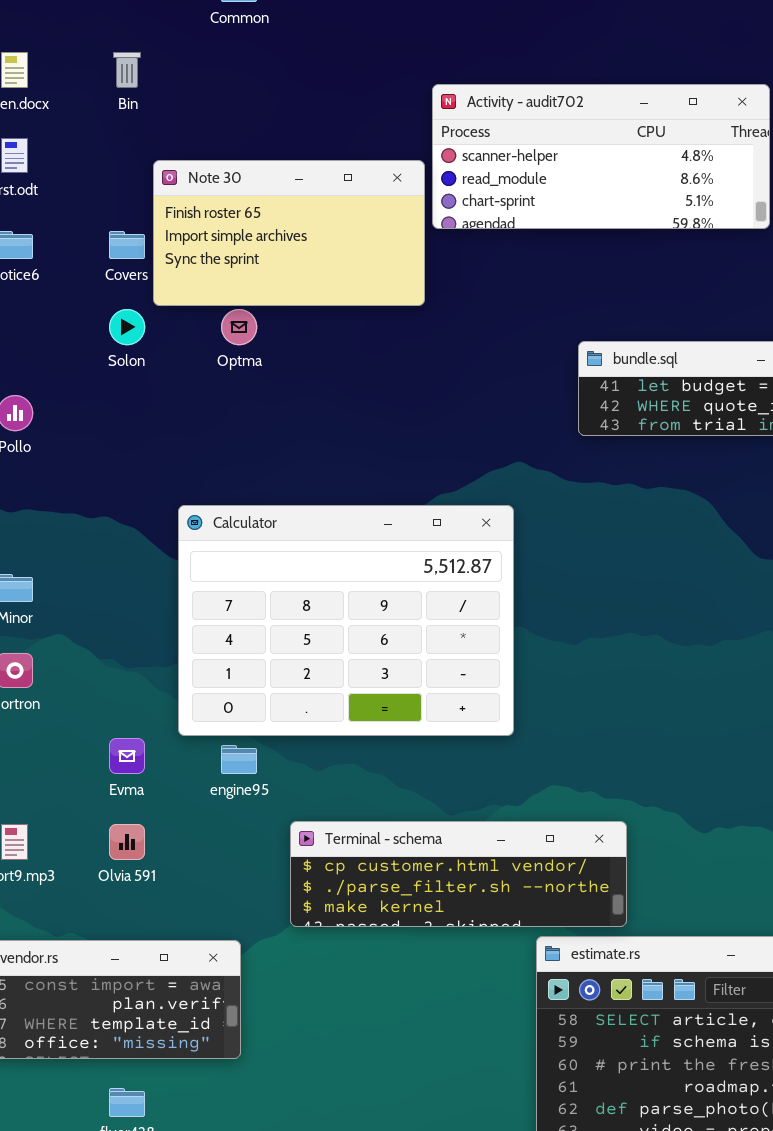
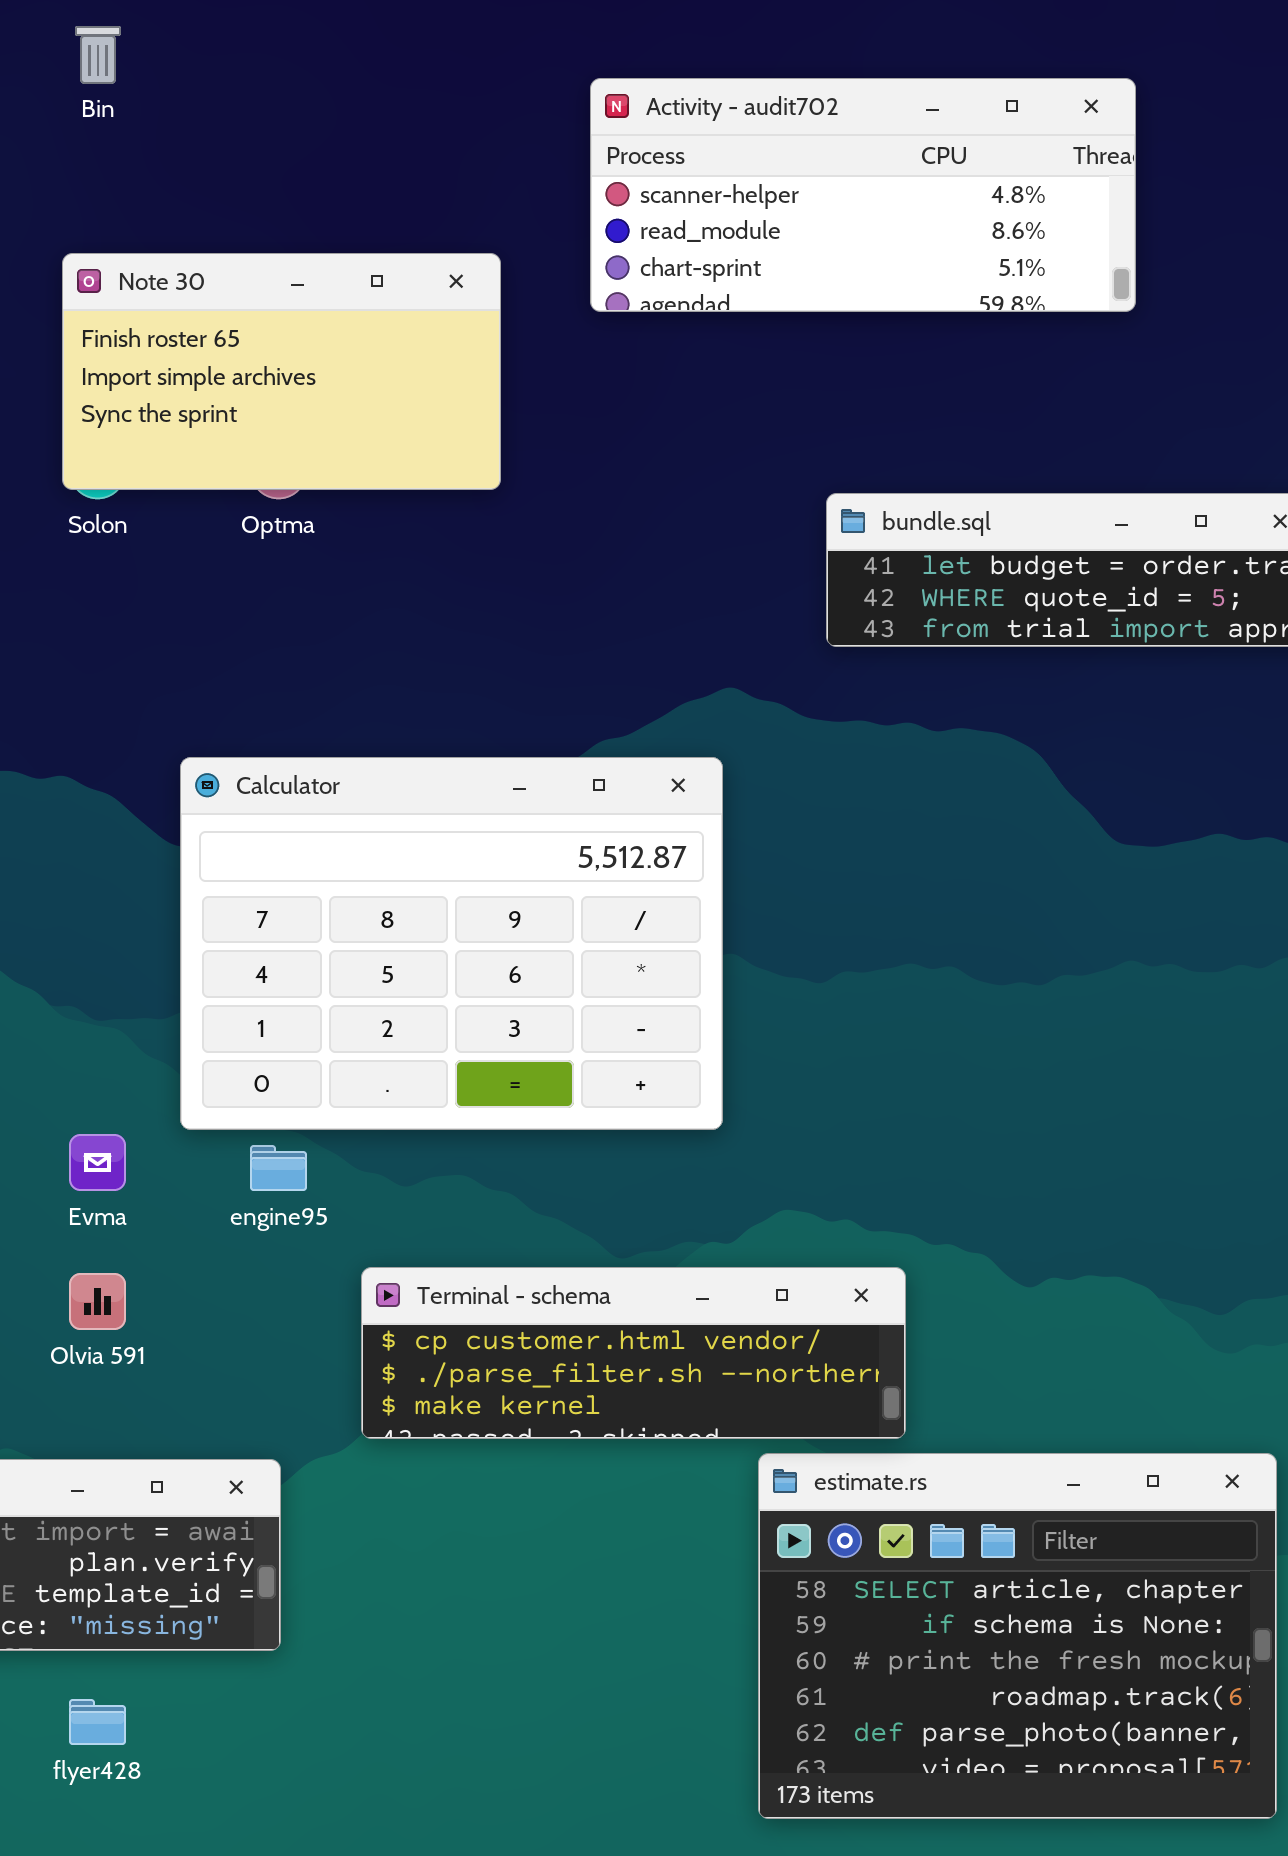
Note 30: [153,160,425,306] -> [62,253,501,490], moved

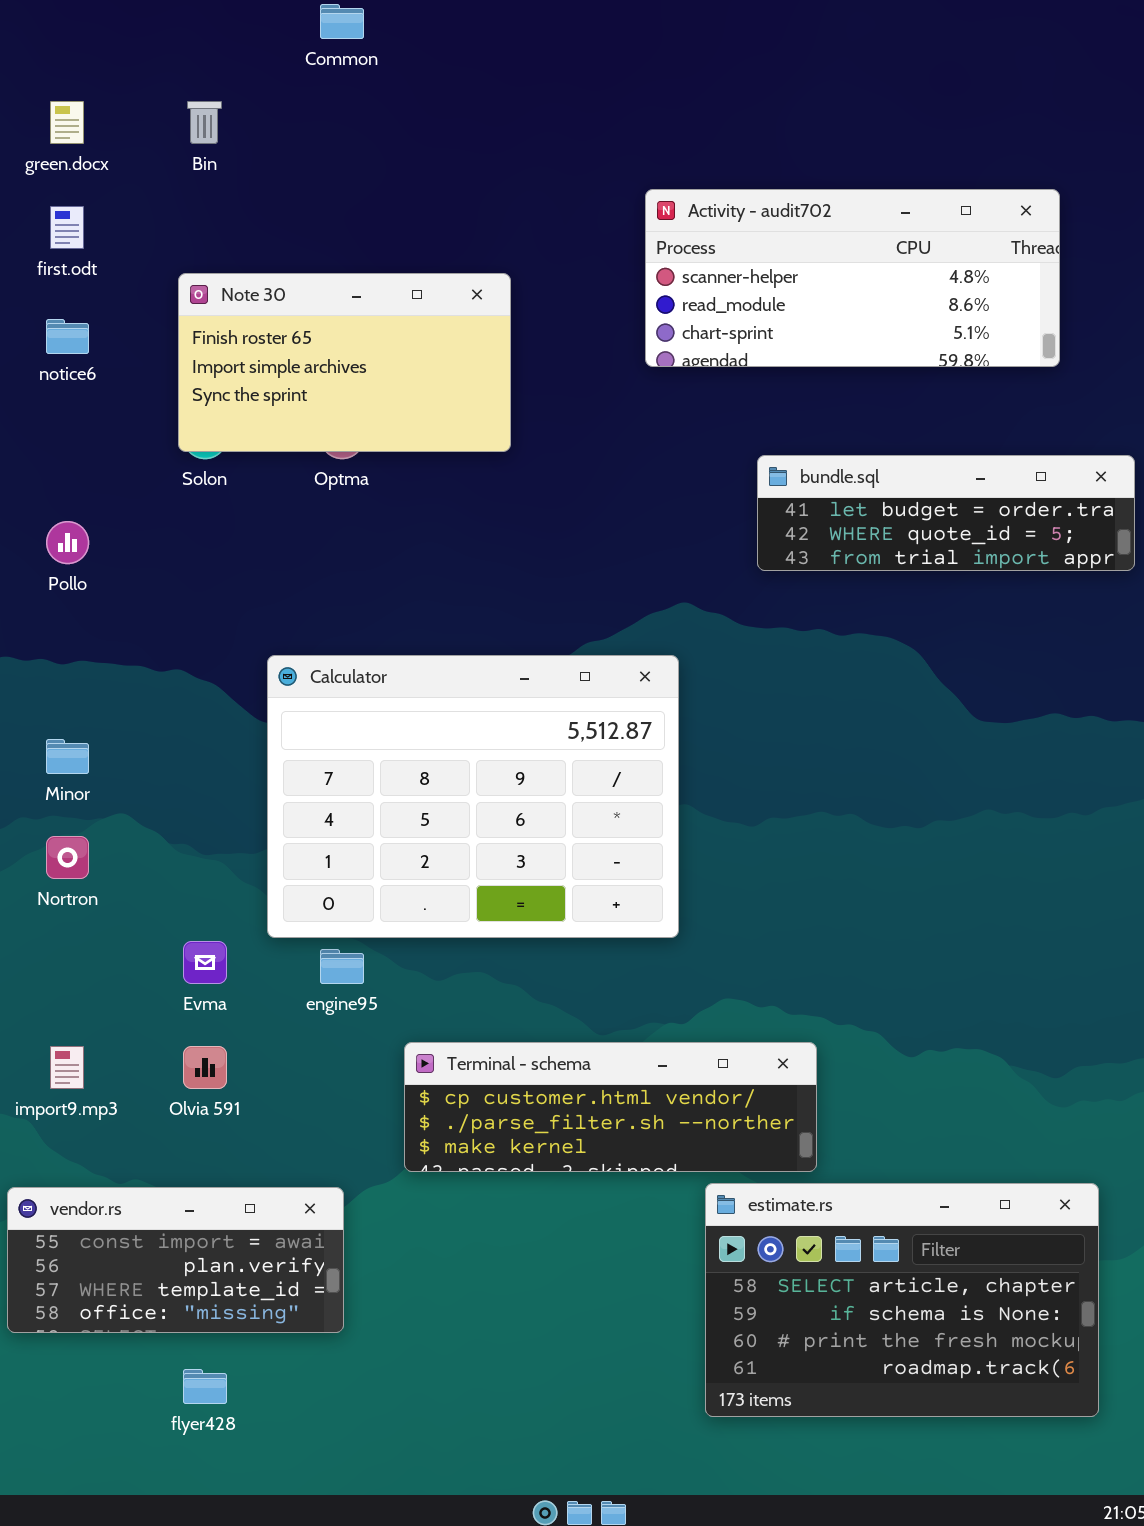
Activity - audit702: [590,78,1136,312] -> [645,189,1060,367], moved
estimate.rs: [758,1453,1277,1819] -> [705,1183,1099,1417], resized

